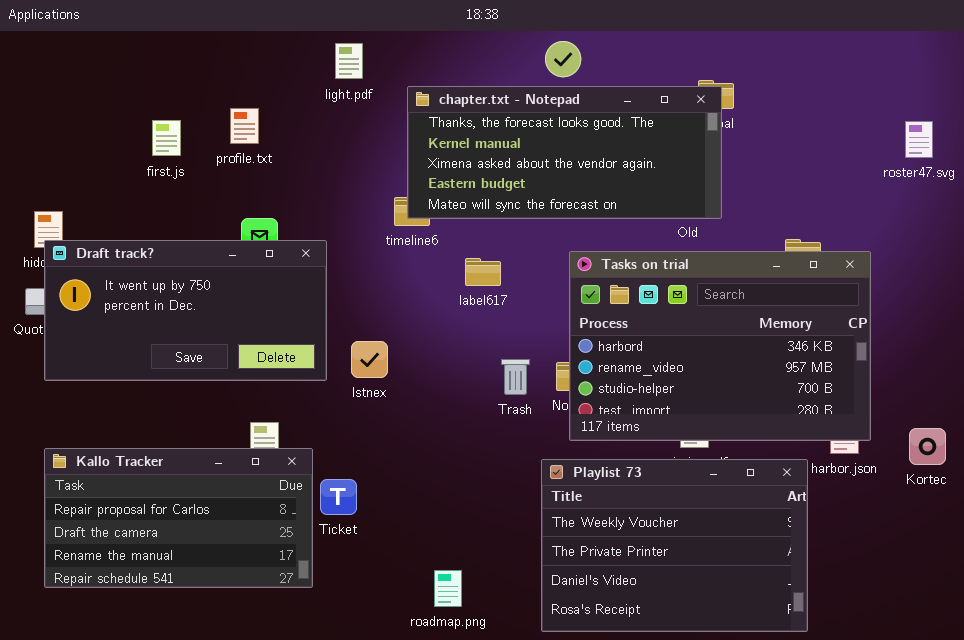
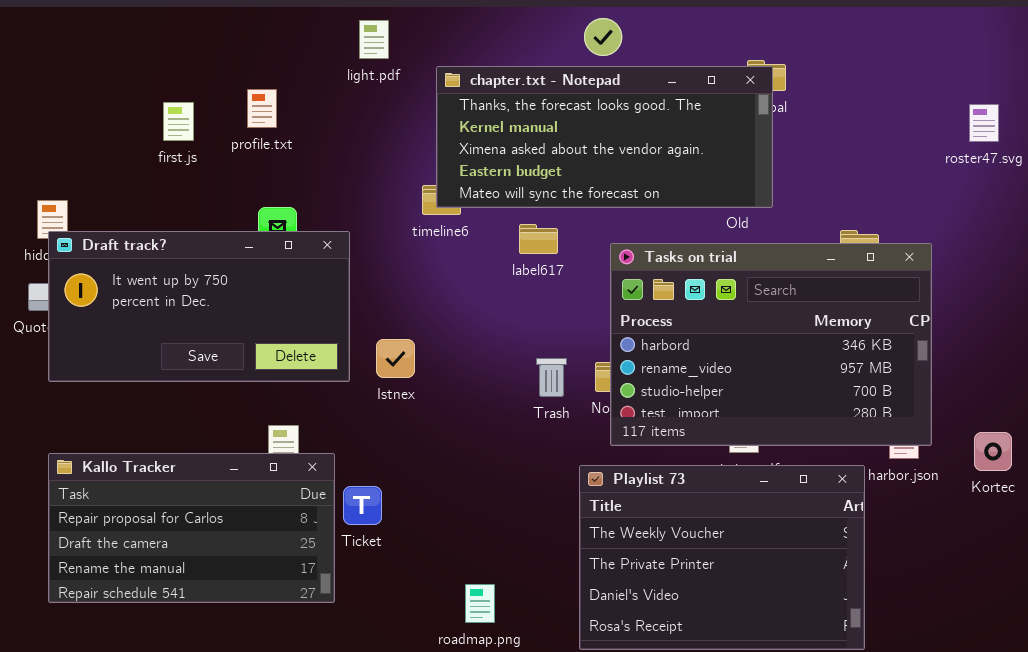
label617: [465,258,501,286] -> [519,224,558,254], moved

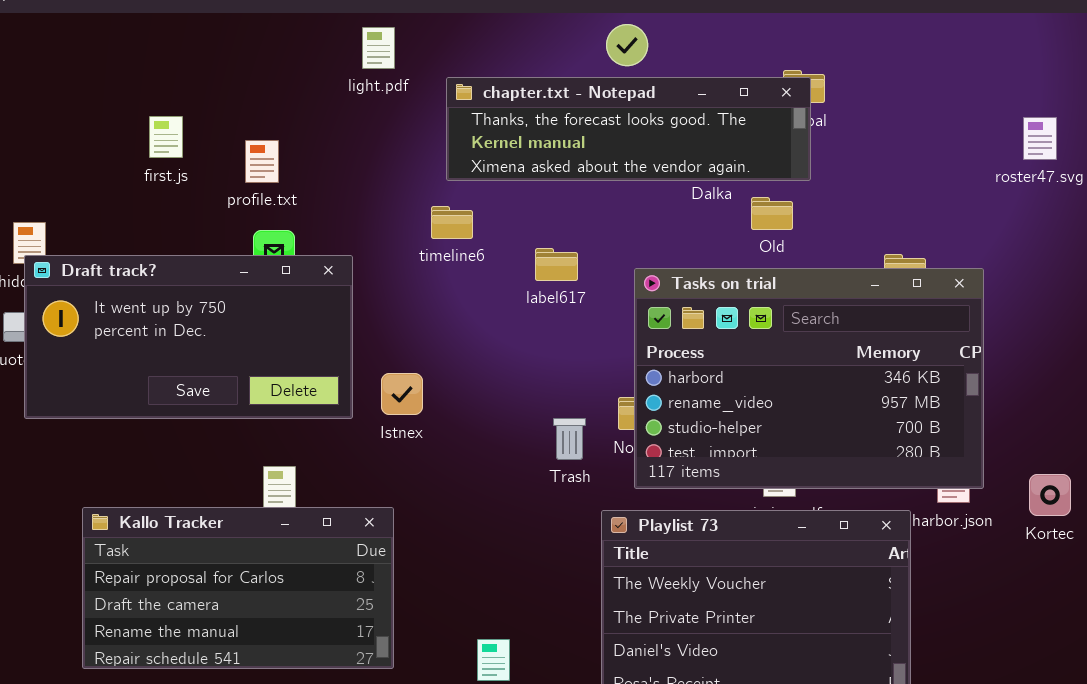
chapter.txt - Notepad: [436,66,773,208] -> [446,77,811,181], resized
profile.txt: [247,89,277,128] -> [245,140,279,183], moved
Trash: [536,358,567,397] -> [553,418,586,460], moved
Kallo Tracker: [48,453,335,603] -> [82,507,394,669], moved

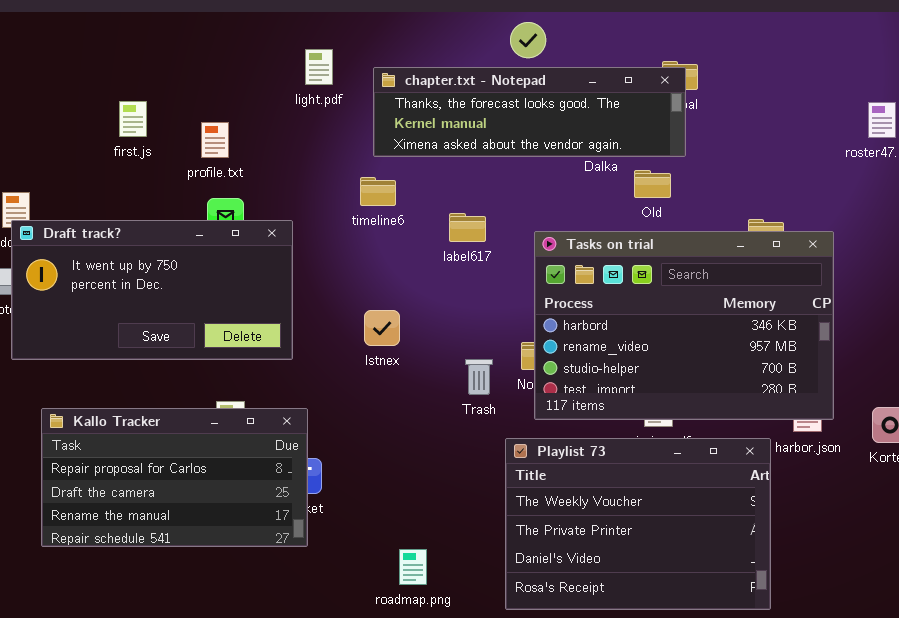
light.pdf: [362,27,395,69] -> [305,49,333,85], moved
Istnex: [381,373,423,415] -> [364,310,400,346], moved
Kallo Tracker: [82,507,394,669] -> [41,408,308,547], moved

